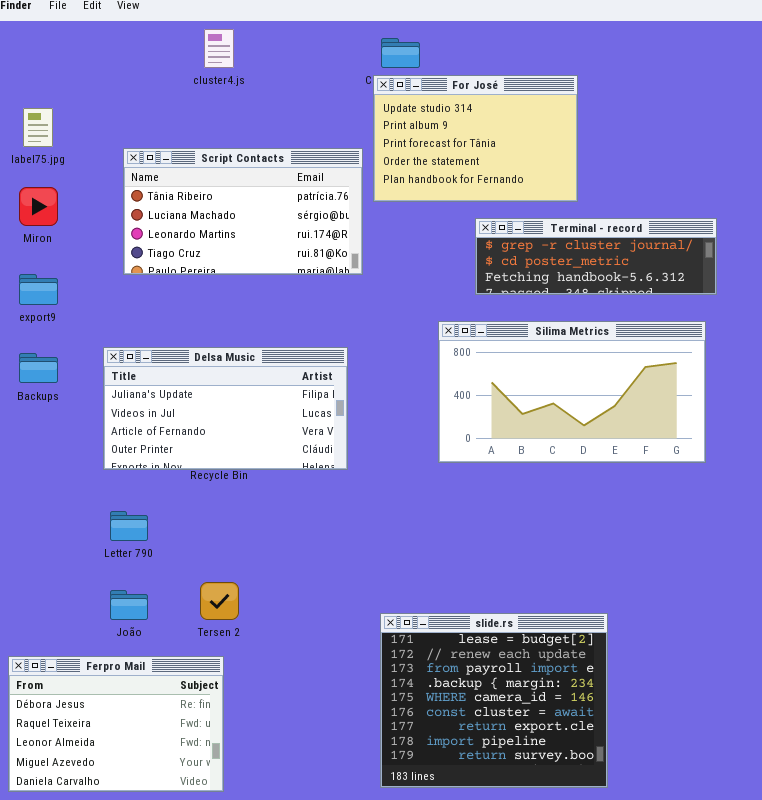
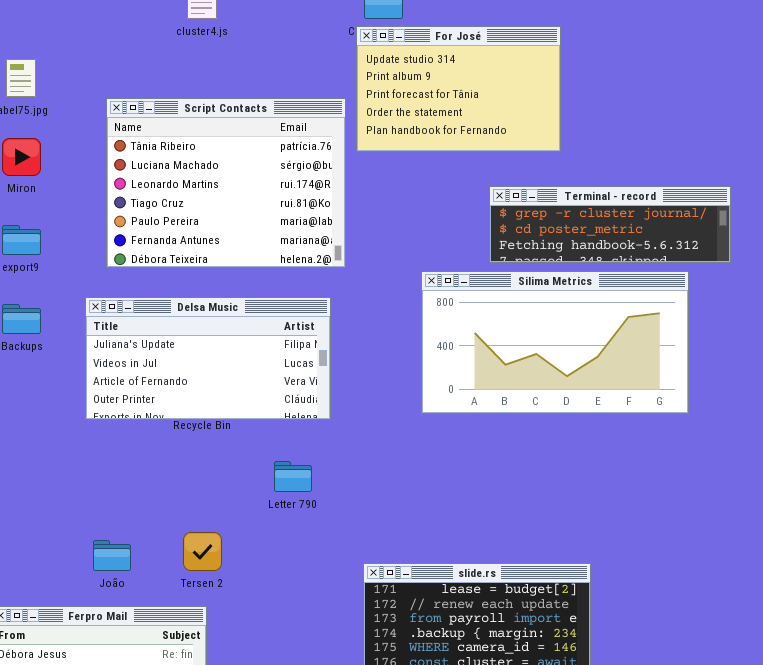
Script Contacts: [123,148,363,275] -> [106,98,346,268], resized
Terminal - record: [475,218,717,295] -> [489,186,731,263], moved
Letter 790: [110,511,148,541] -> [274,461,312,492], moved

